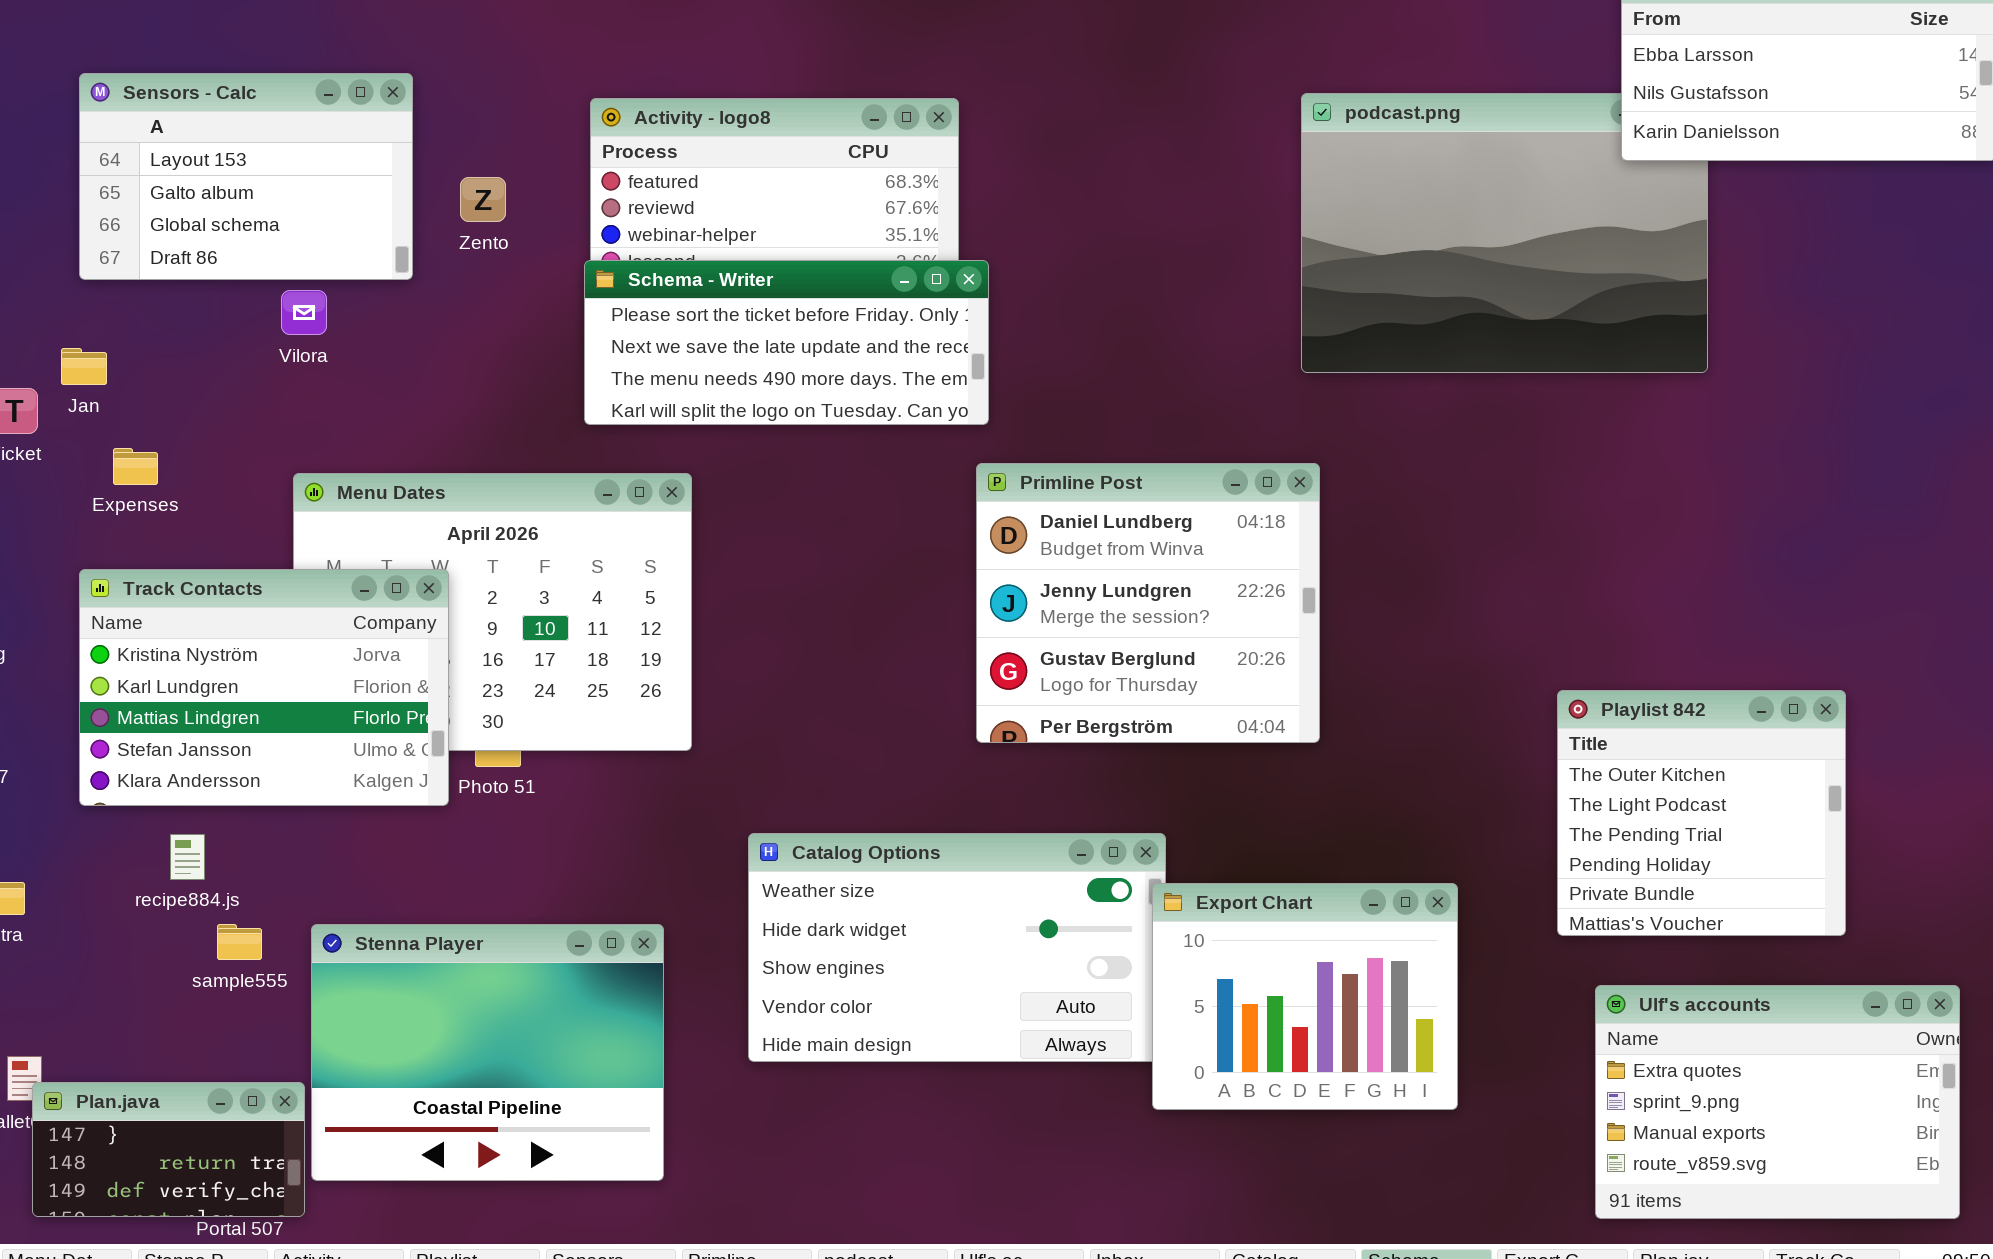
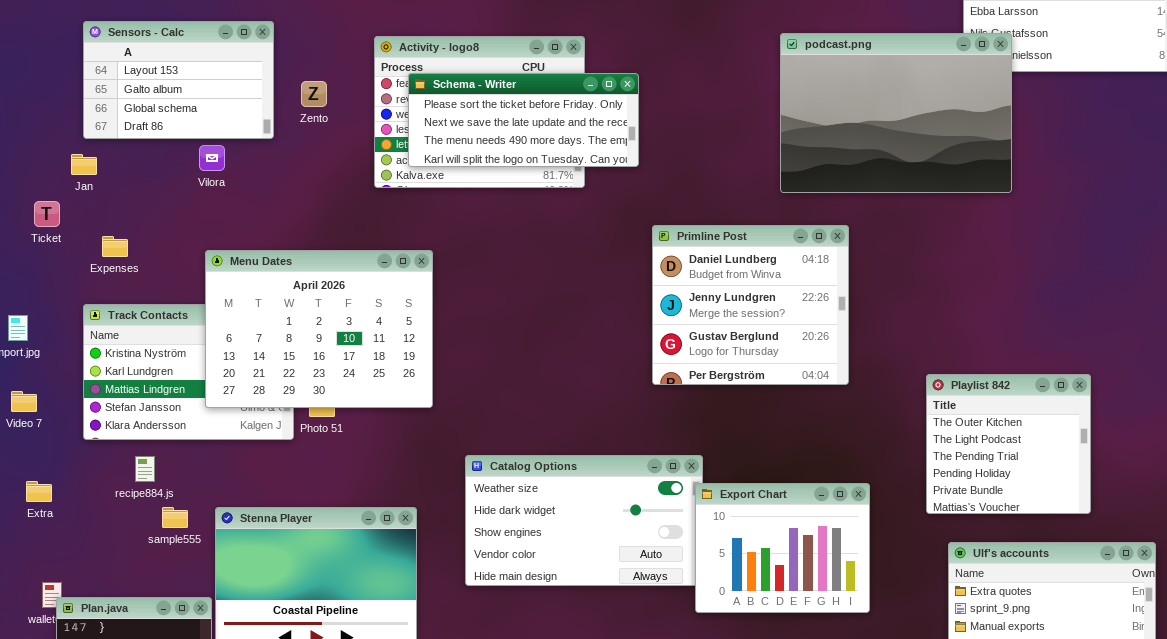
podcast.png: [1301,93,1708,373] -> [780,33,1012,193], raised
Schema - Writer: [584,260,989,425] -> [408,73,639,167], moved
Jan: [61,348,107,385] -> [71,154,97,175], moved
Primline Post: [976,463,1320,743] -> [652,225,849,385], moved
Menu Dates: [293,473,692,751] -> [205,250,433,408], raised

